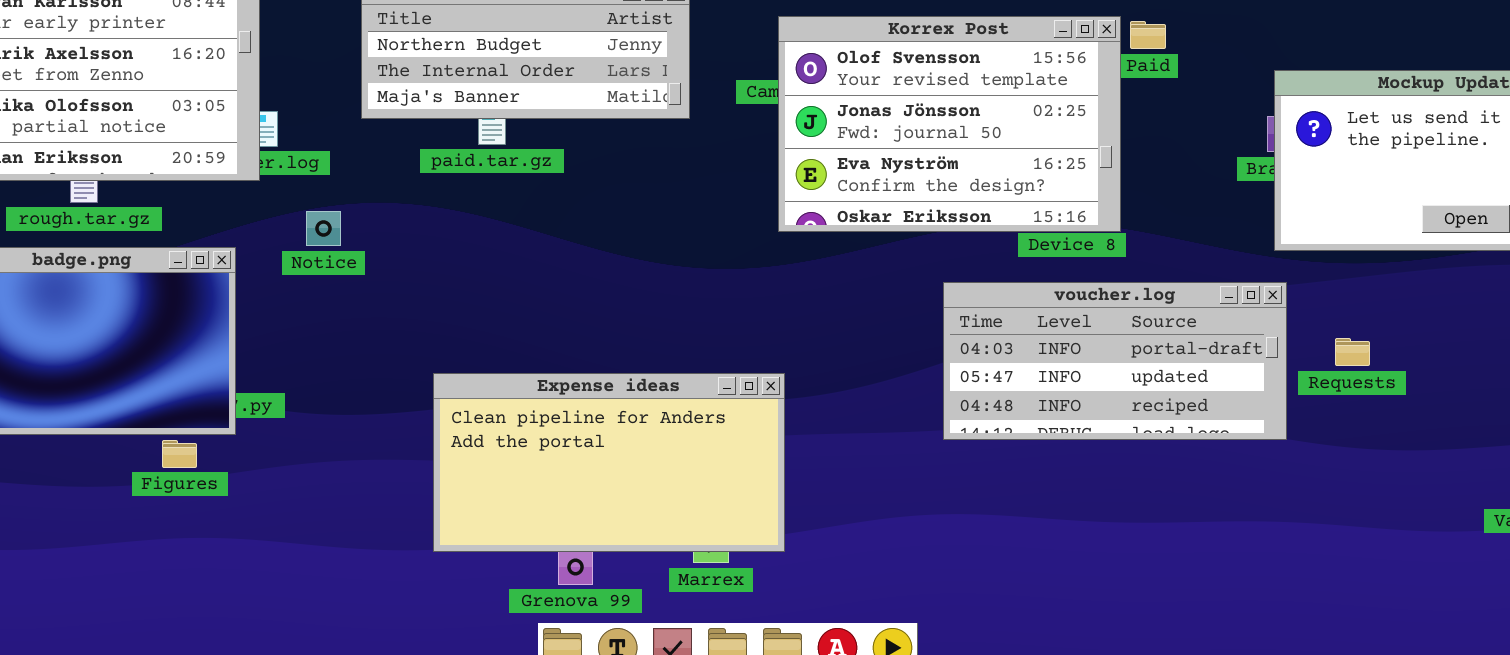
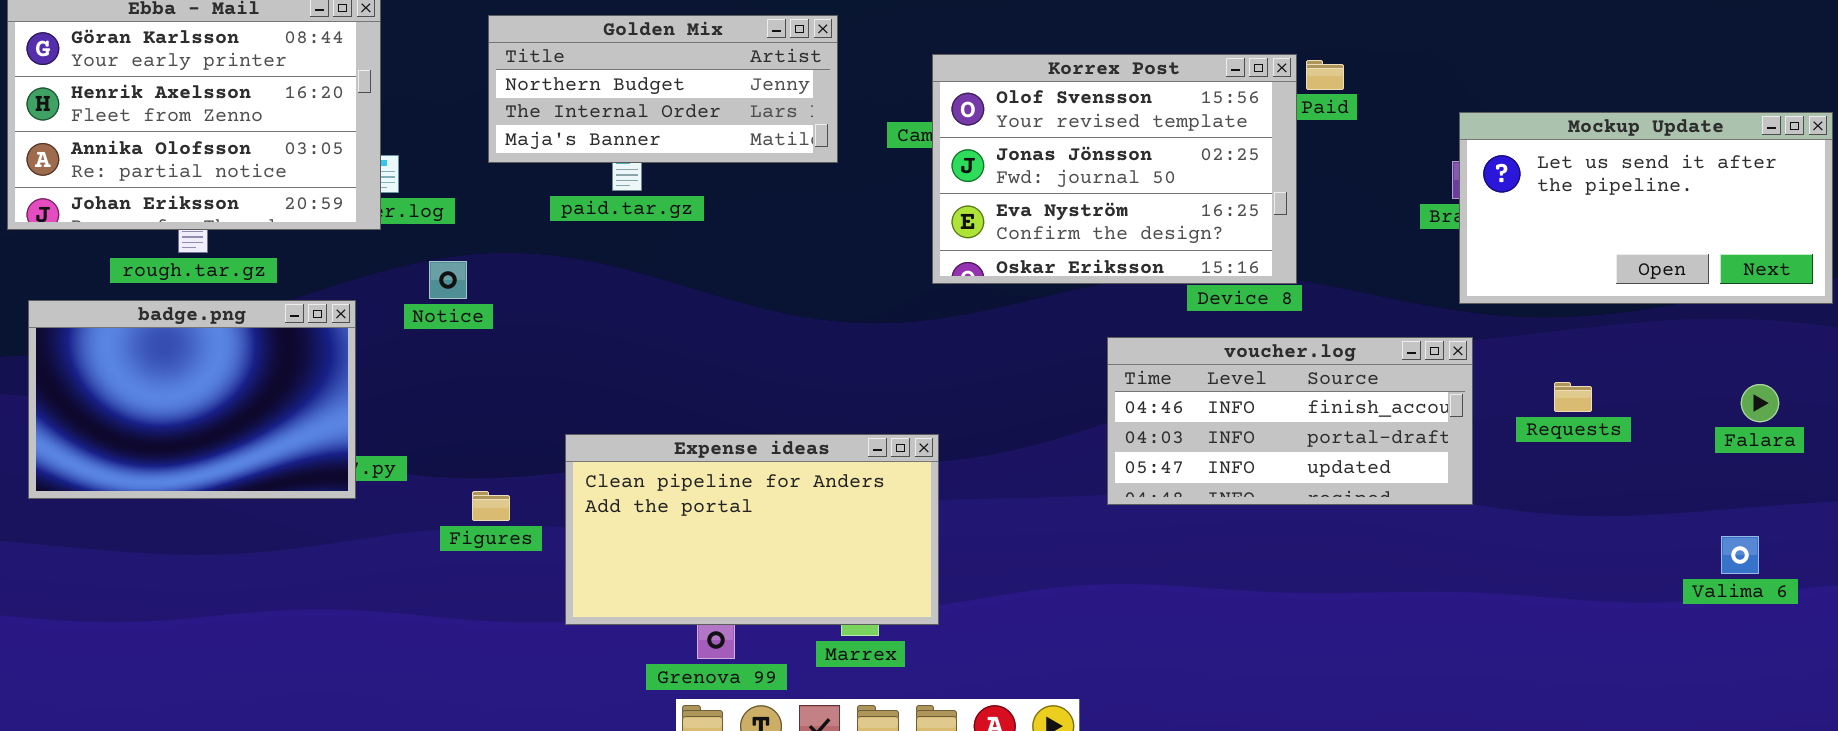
voucher.log: [943,282,1287,440] -> [1107,337,1473,505], scrolled up 1 row
Requests: [1335,338,1370,366] -> [1554,382,1592,412], moved
Figures: [162,440,197,468] -> [472,491,510,521], moved

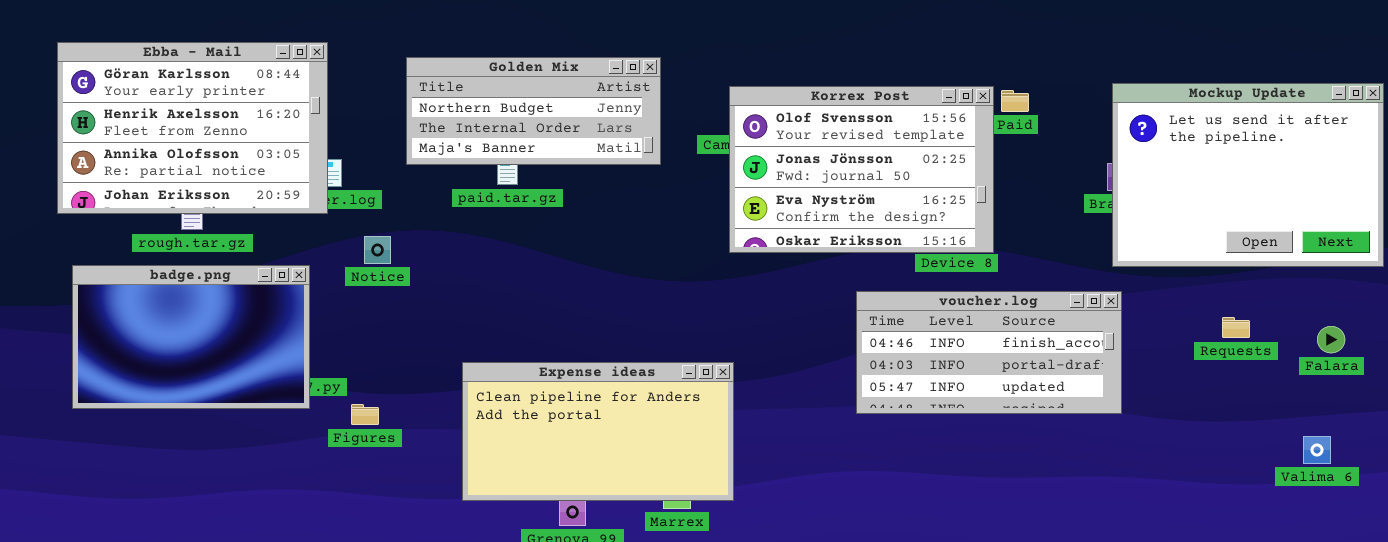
Mockup Update: [1459,112,1833,304] -> [1112,83,1384,267], resized
Requests: [1554,382,1592,412] -> [1222,317,1250,338], moved
Figures: [472,491,510,521] -> [351,404,379,425], moved

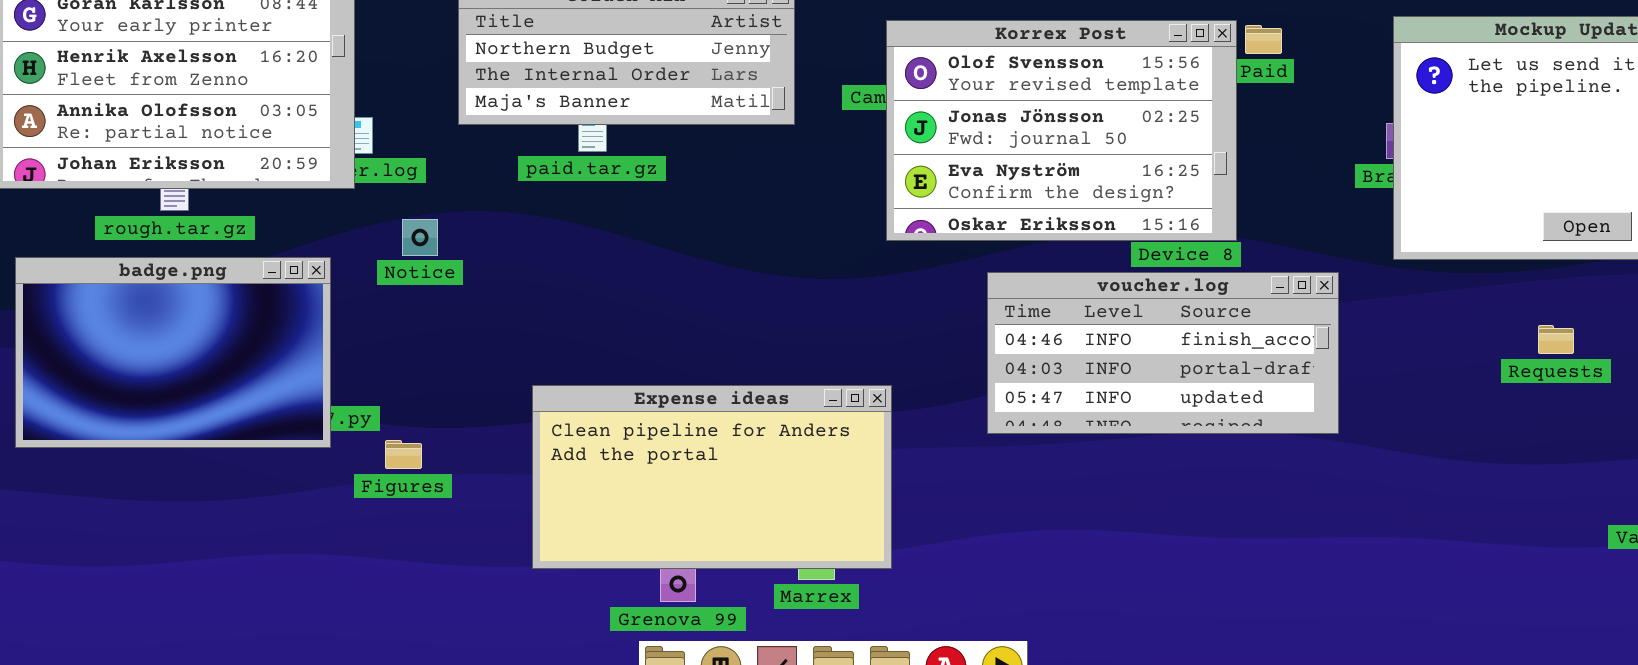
voucher.log: [856,291,1122,414] -> [987,272,1339,434], moved

